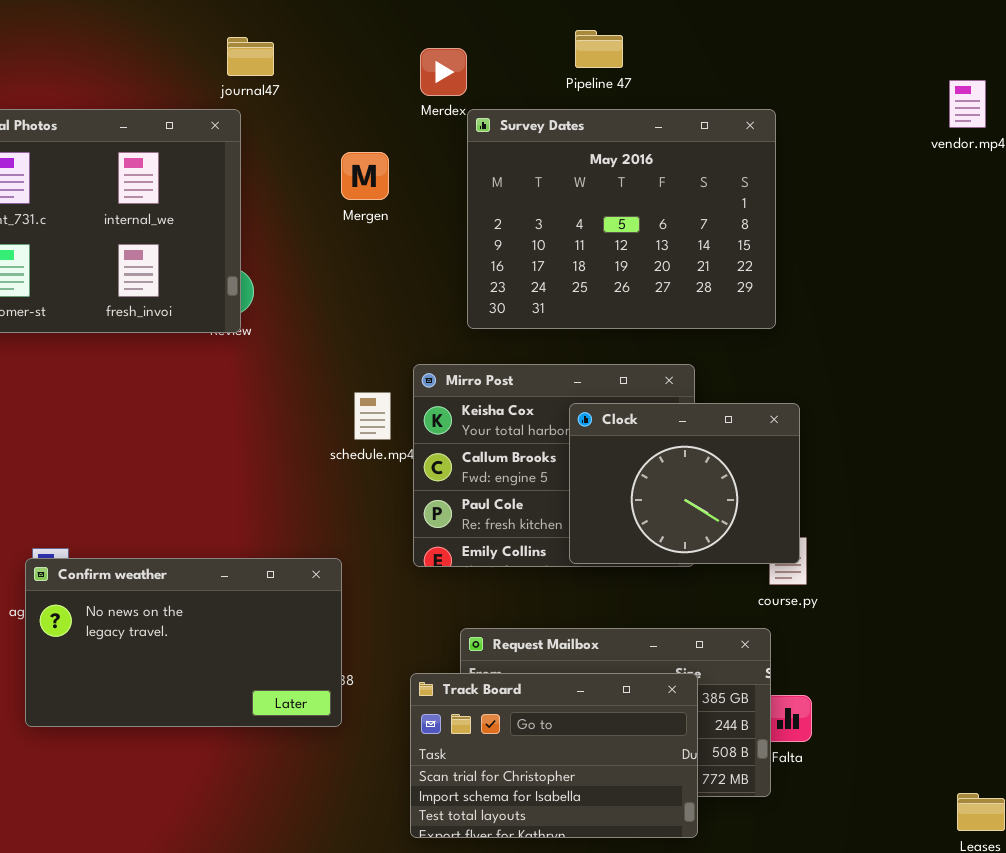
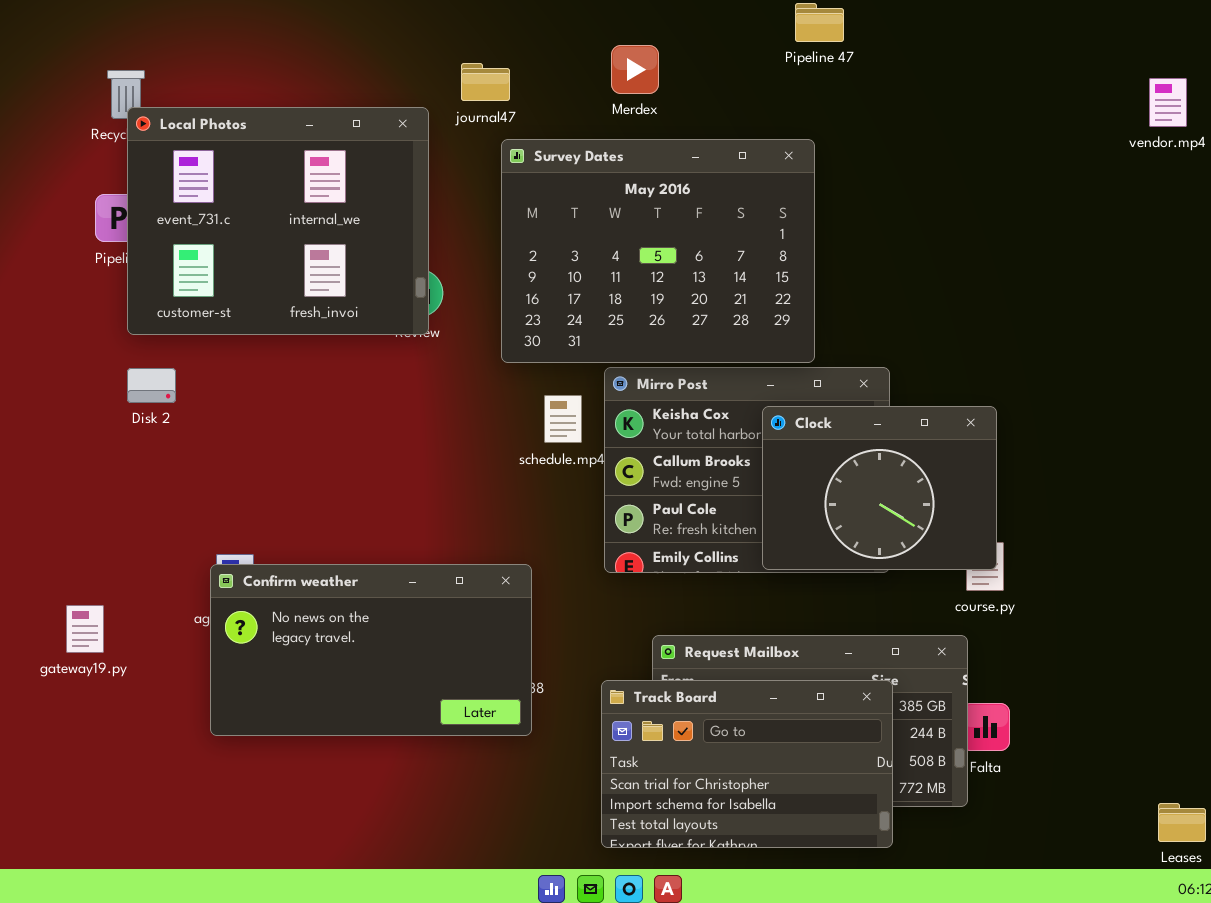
Pipeline 47: [575,30,623,68] -> [795,3,844,42], moved
journal47: [227,37,274,76] -> [461,63,510,101], moved
Survey Dates: [467,109,776,329] -> [501,139,815,363], moved

